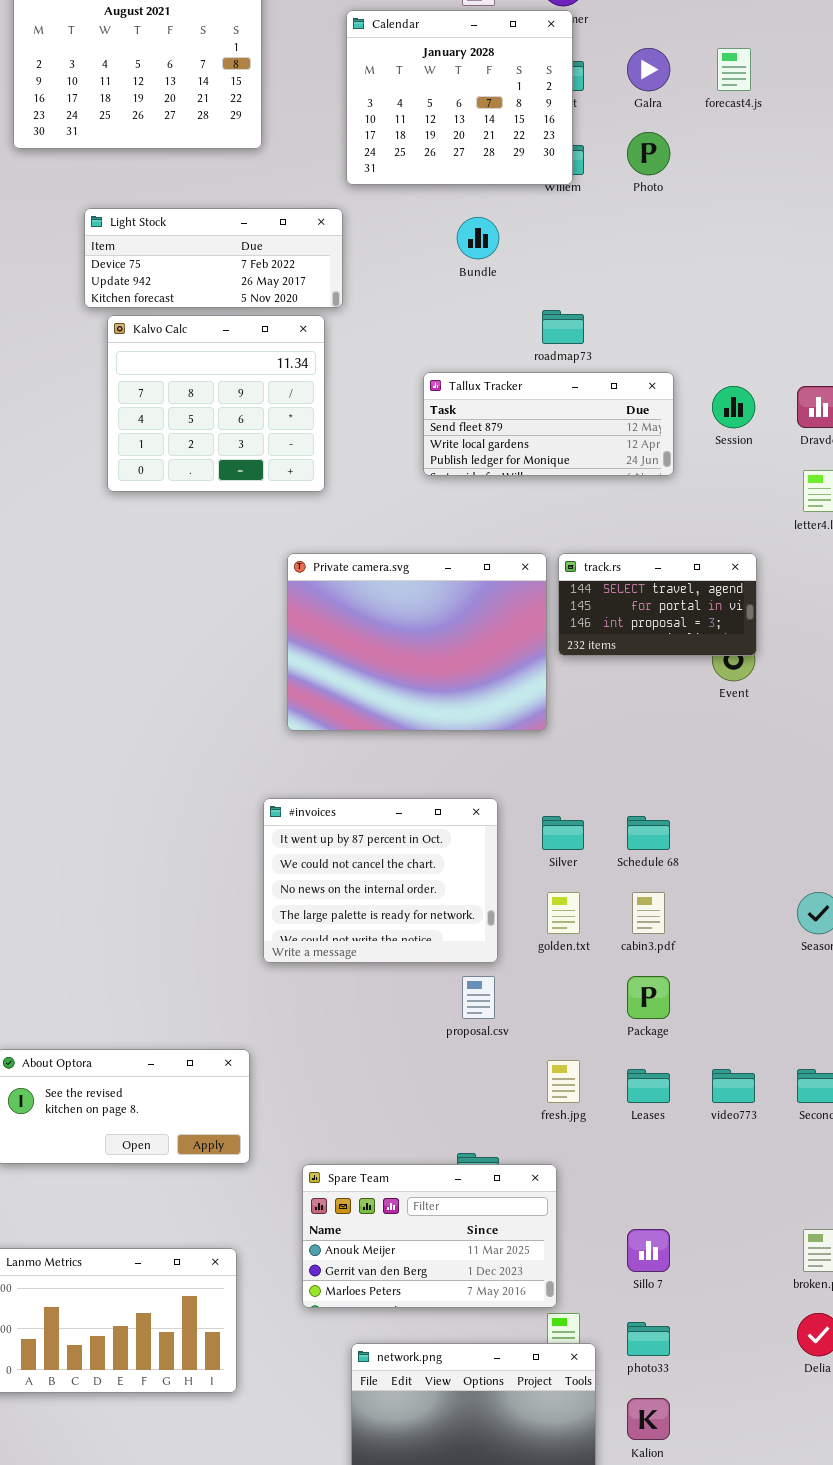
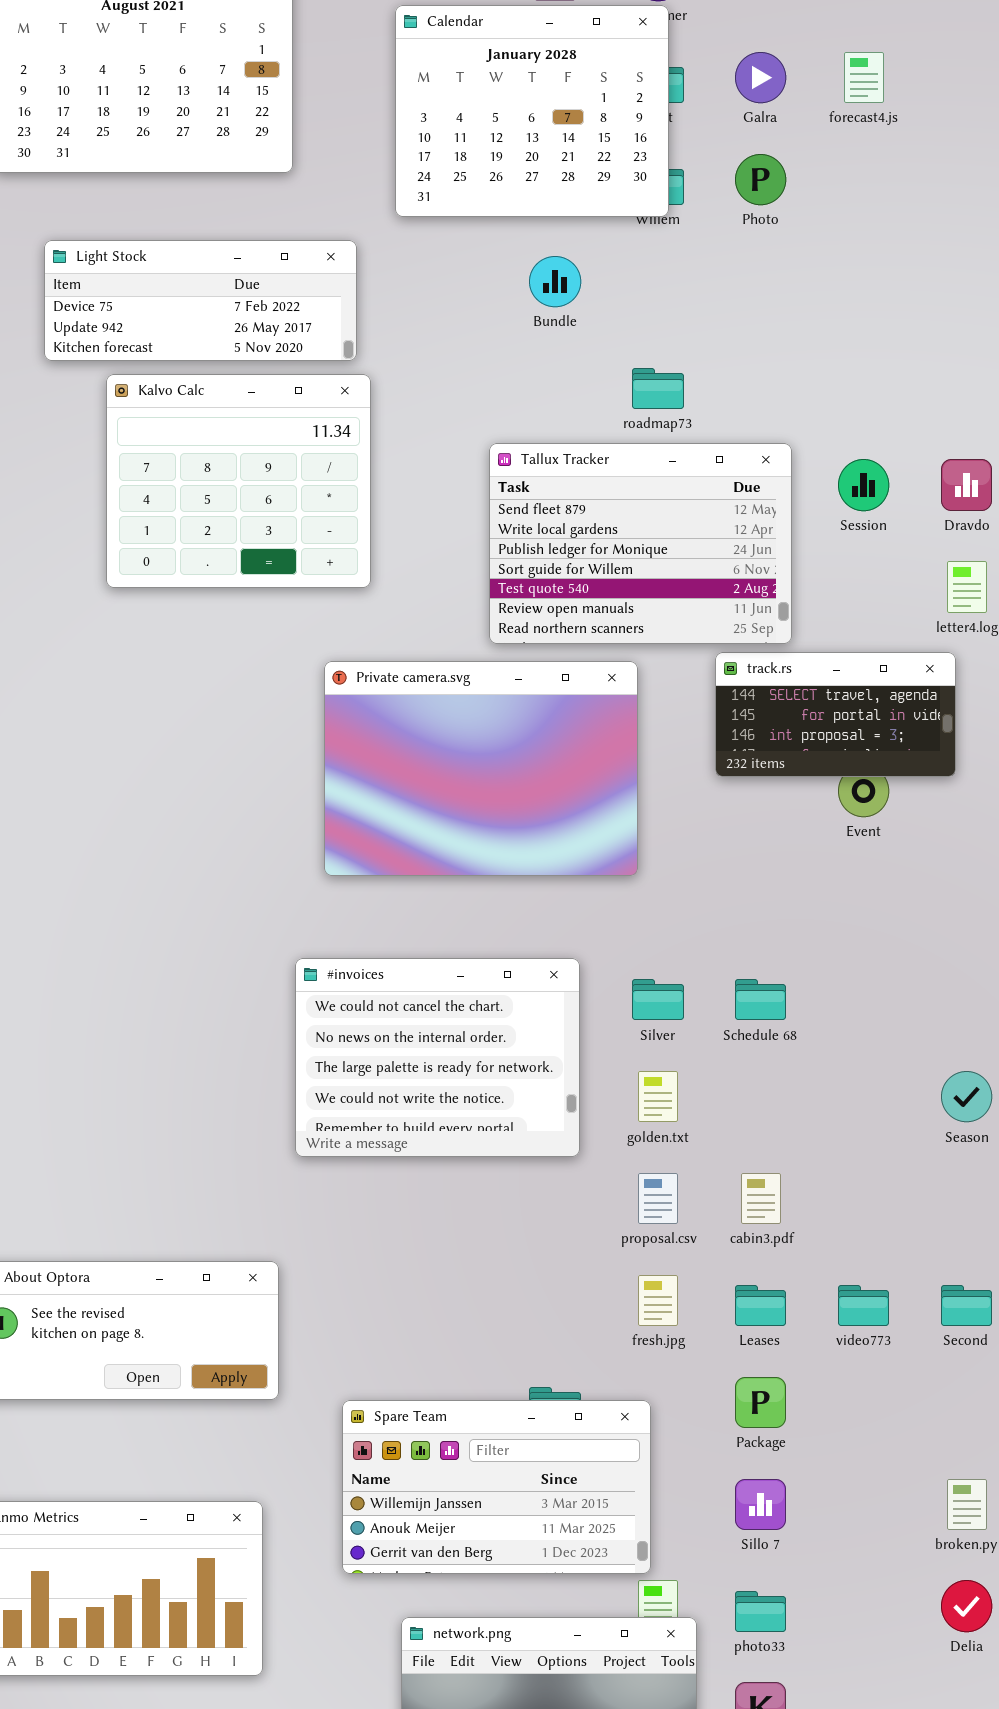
Light Stock: [84,208,343,308] -> [44,240,357,361], moved
Tallux Tracker: [423,372,674,476] -> [489,443,792,644], resized
track.rs: [558,553,757,656] -> [715,652,956,777], moved
#invoices: [263,798,498,963] -> [295,958,580,1157], scrolled down 1 row
cabin3.pdf: [632,892,665,934] -> [741,1173,781,1224], moved
proposal.csv: [462,976,495,1019] -> [638,1173,678,1224], moved
Package: [627,976,670,1019] -> [735,1377,786,1428], moved
Spare Team: [302,1164,557,1308] -> [342,1400,651,1574], scrolled up 1 row

